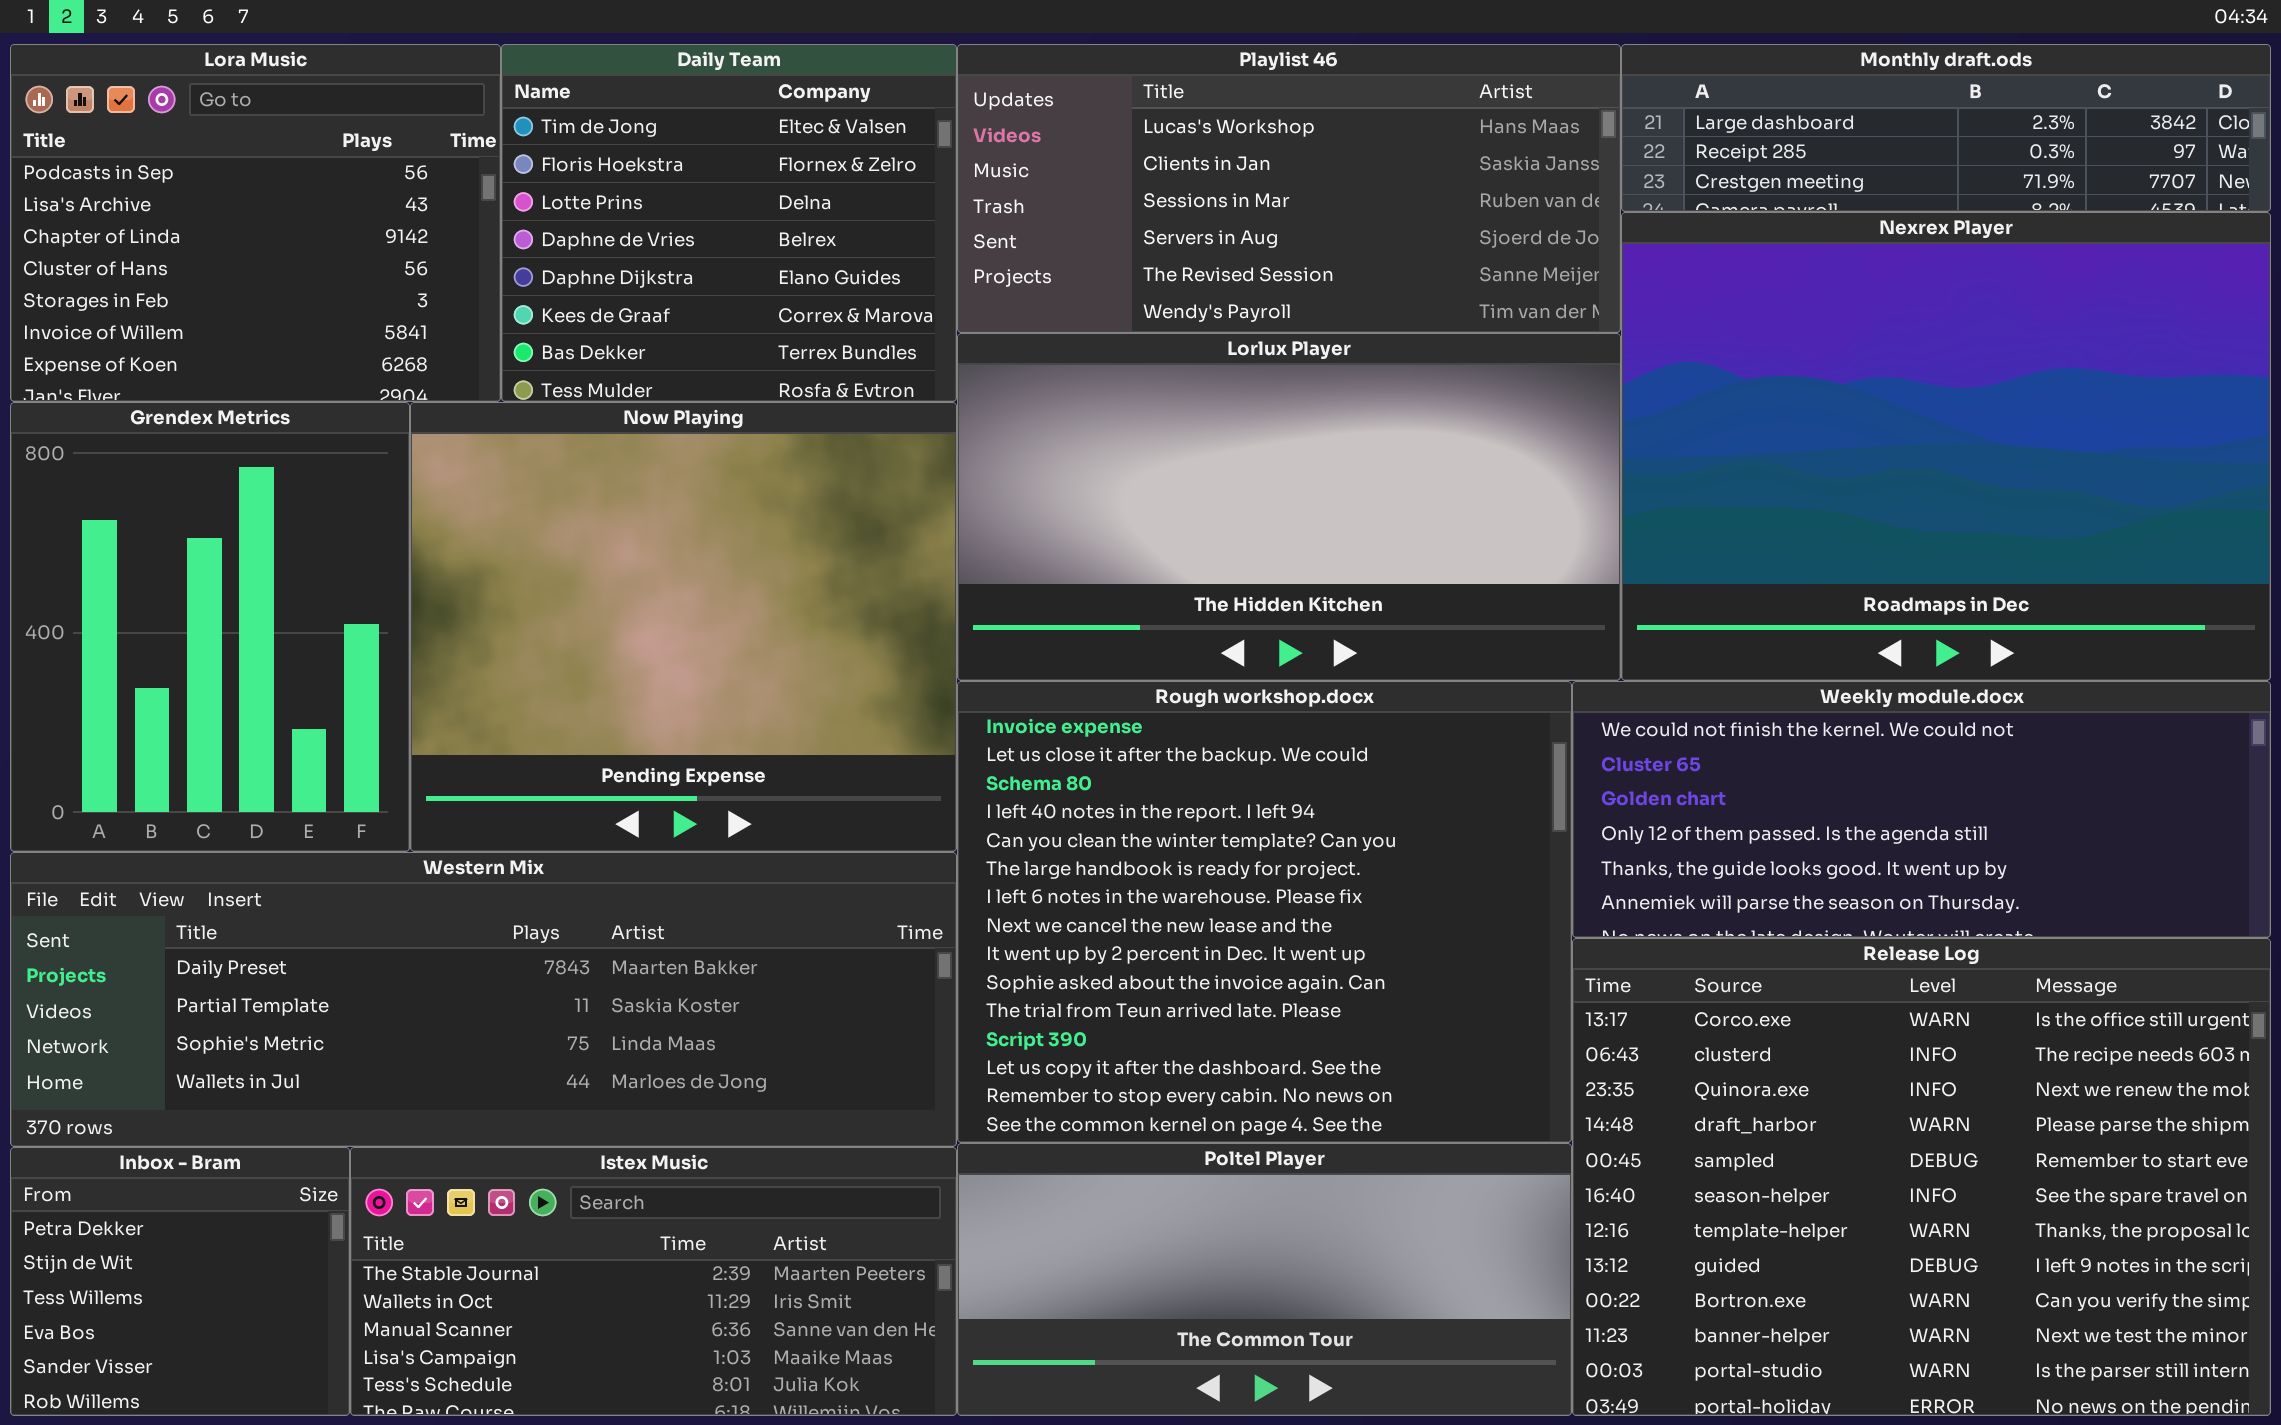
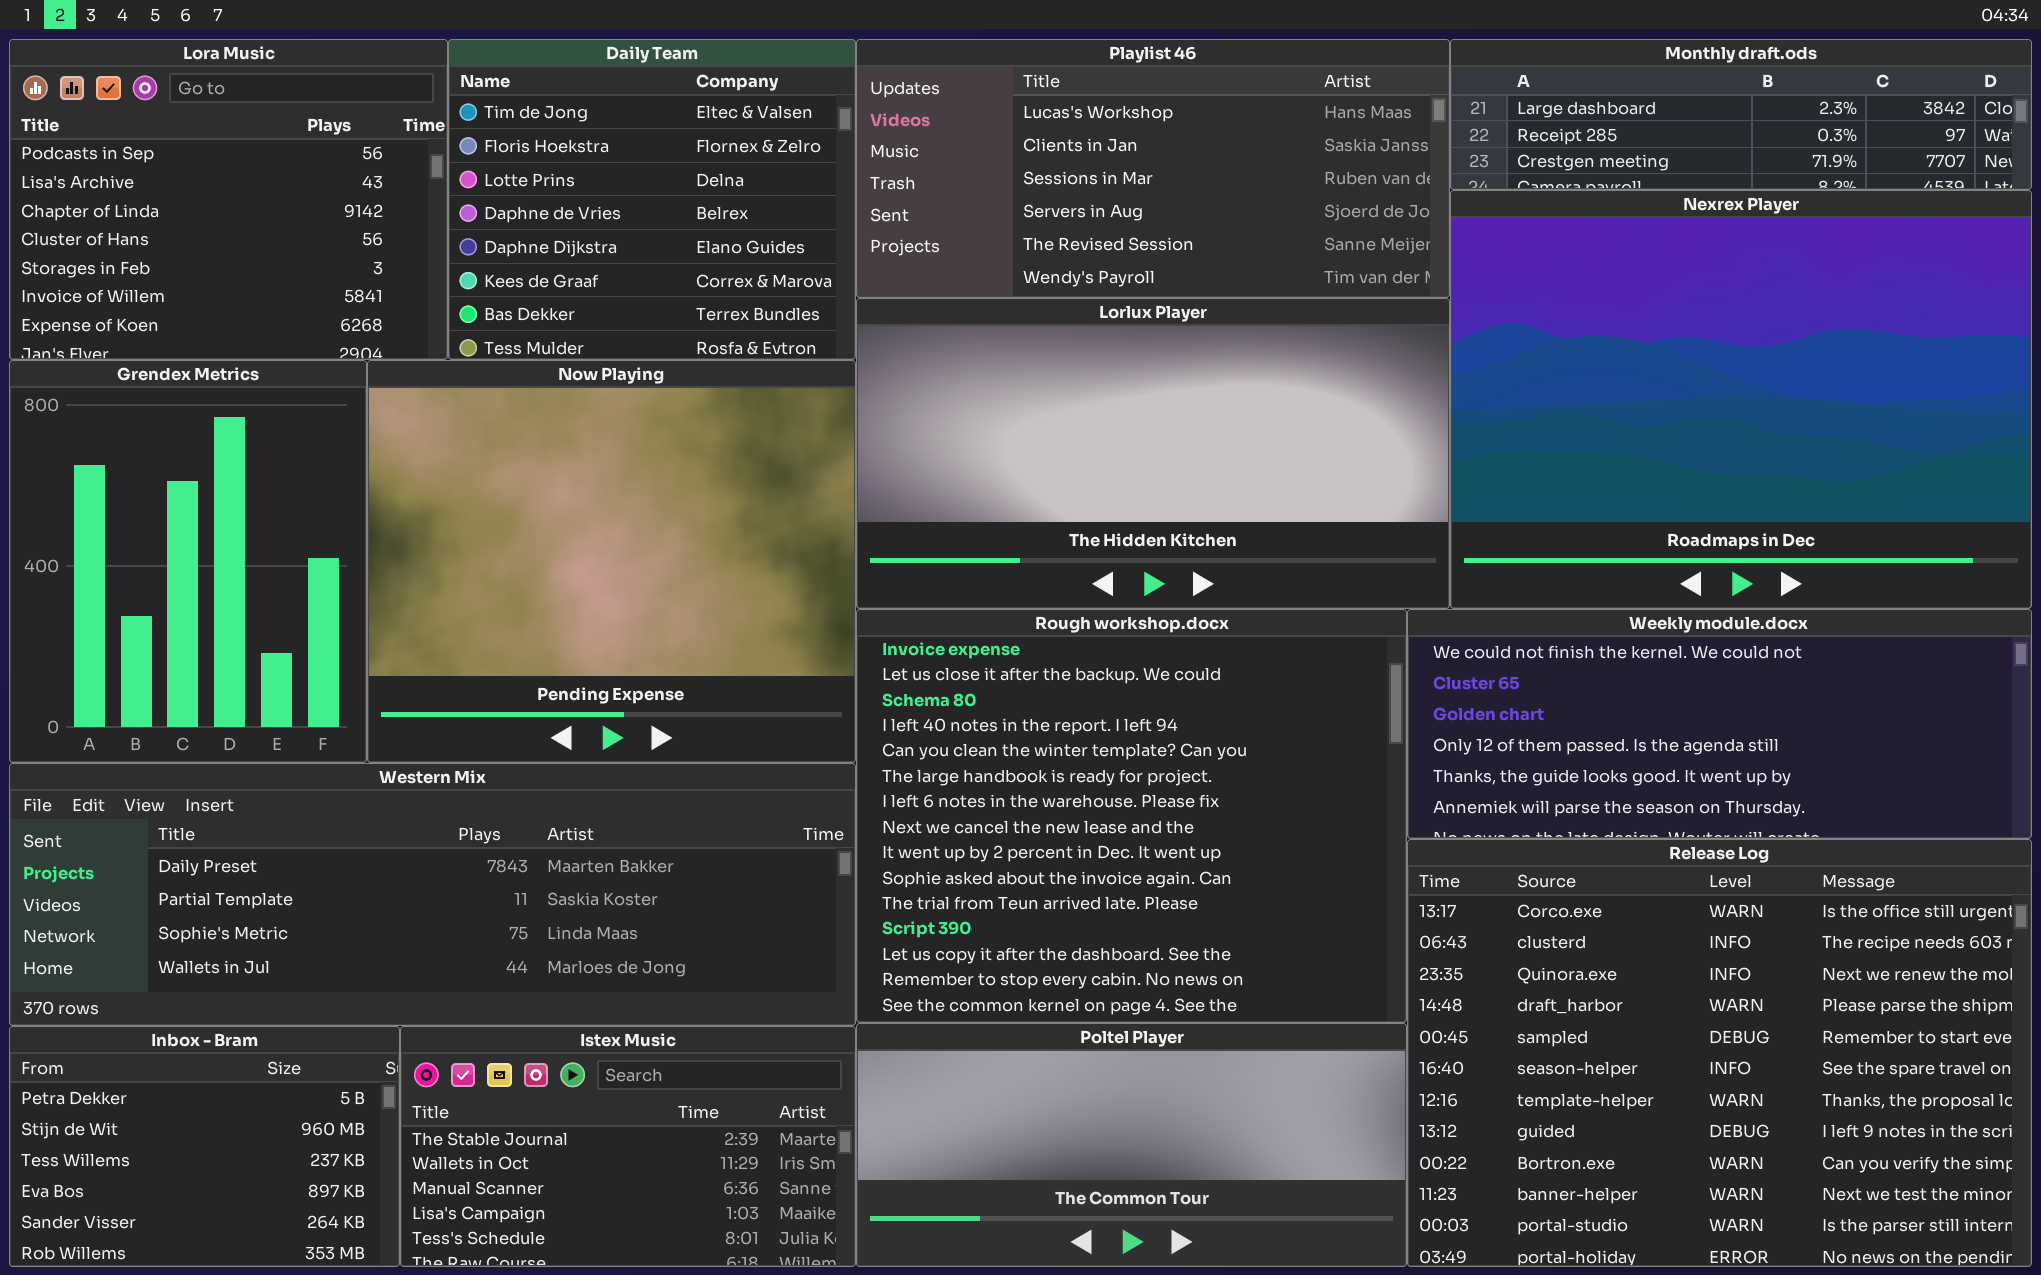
Inbox - Bram: [10,1147,350,1416] -> [9,1026,400,1267], resized
Istex Music: [350,1147,957,1416] -> [400,1026,856,1267], resized

